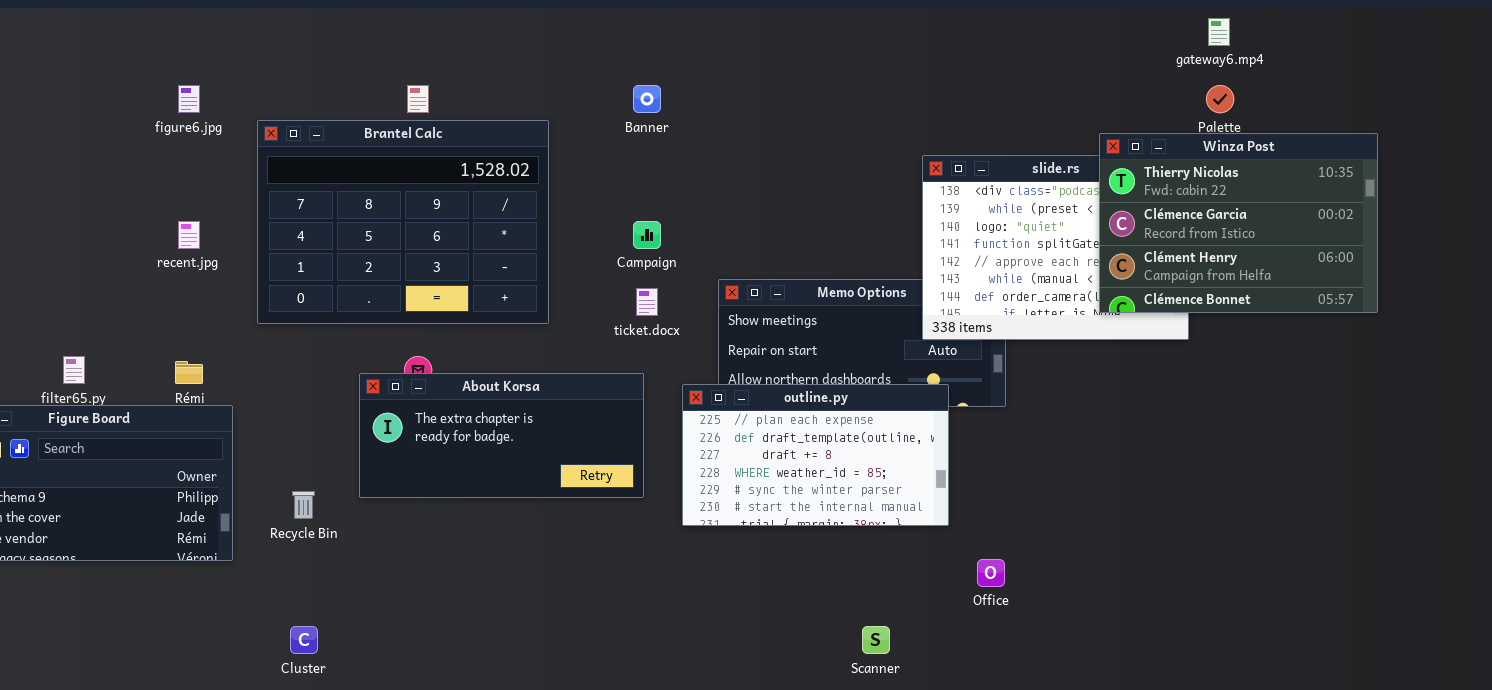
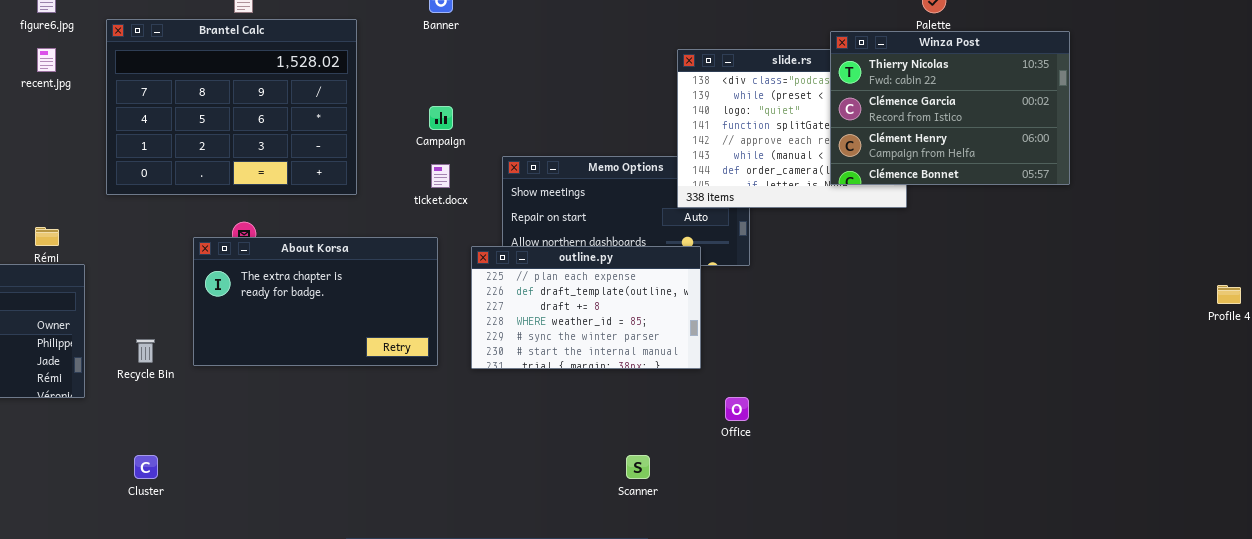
recent.jpg: [178,221,200,249] -> [37,48,56,72], moved
About Korsa: [359,373,644,498] -> [193,237,438,366], resized

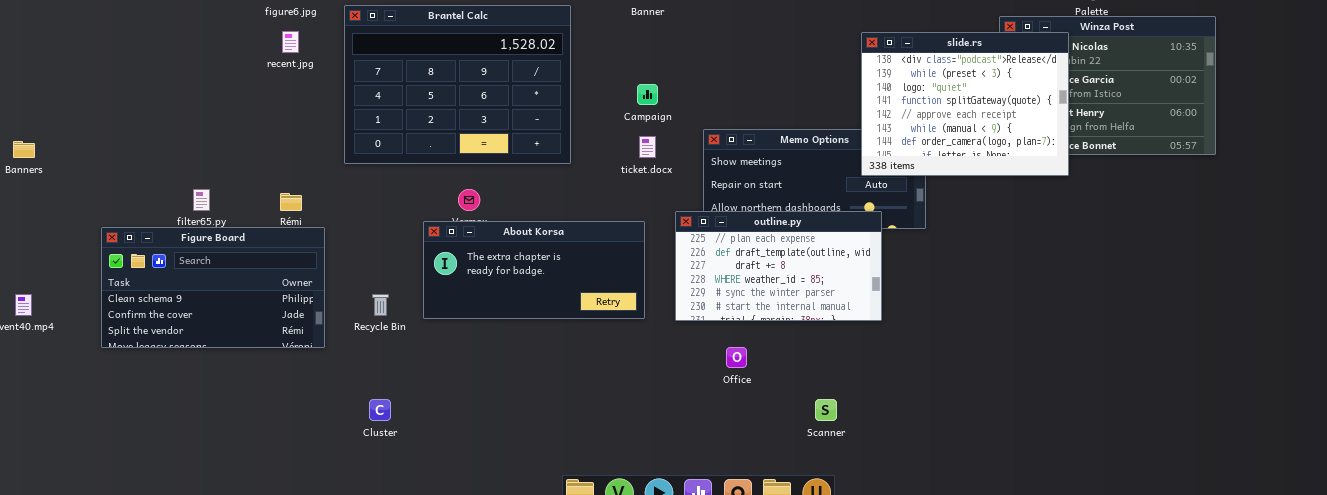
slide.rs: [677,49,907,208] -> [861,32,1069,176], raised
About Korsa: [193,237,438,366] -> [423,221,645,319], resized
Office: [725,397,749,421] -> [726,347,747,368], moved

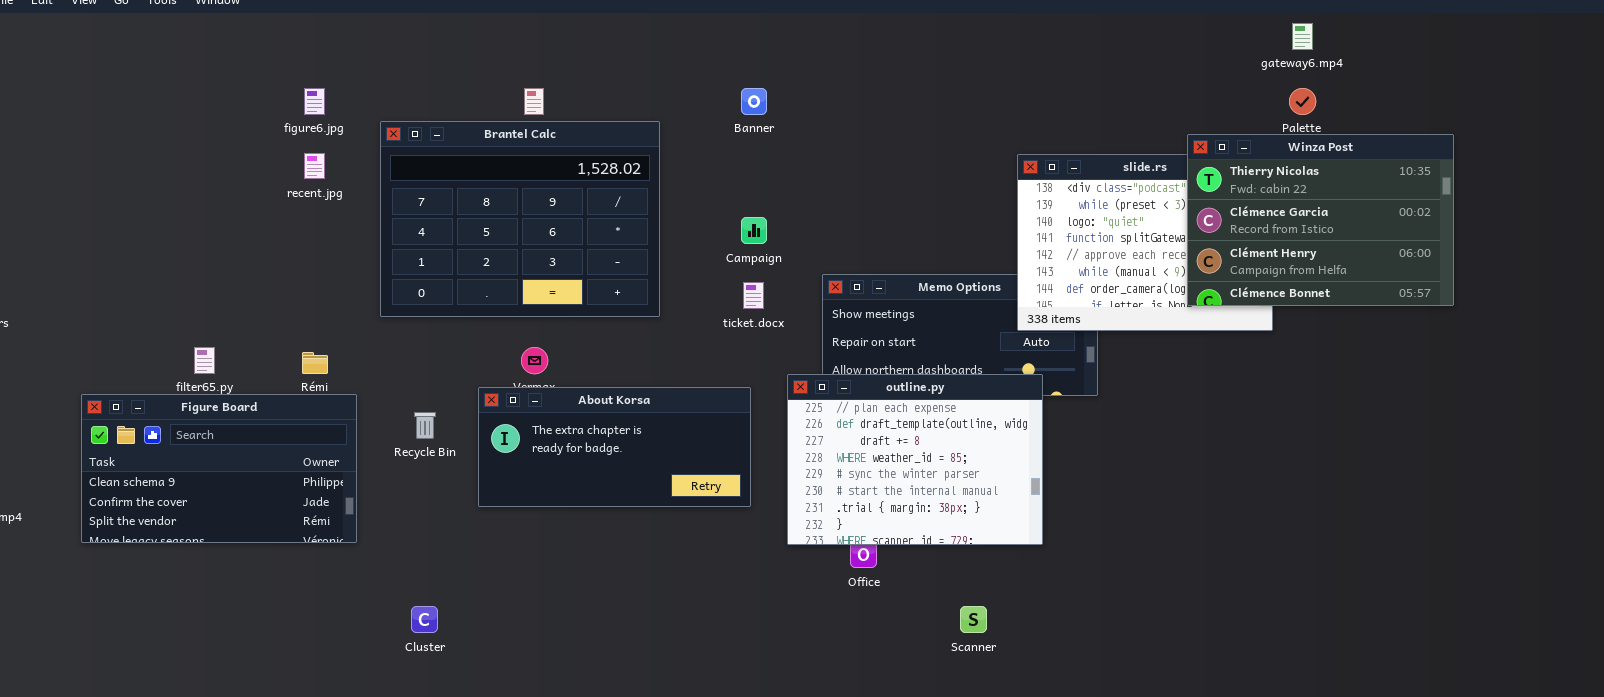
Winza Post: [999,16,1216,155] -> [1187,134,1454,306], raised
outline.py: [675,211,882,321] -> [787,374,1043,545], resized
Recycle Bin: [372,294,389,316] -> [414,412,436,439], moved

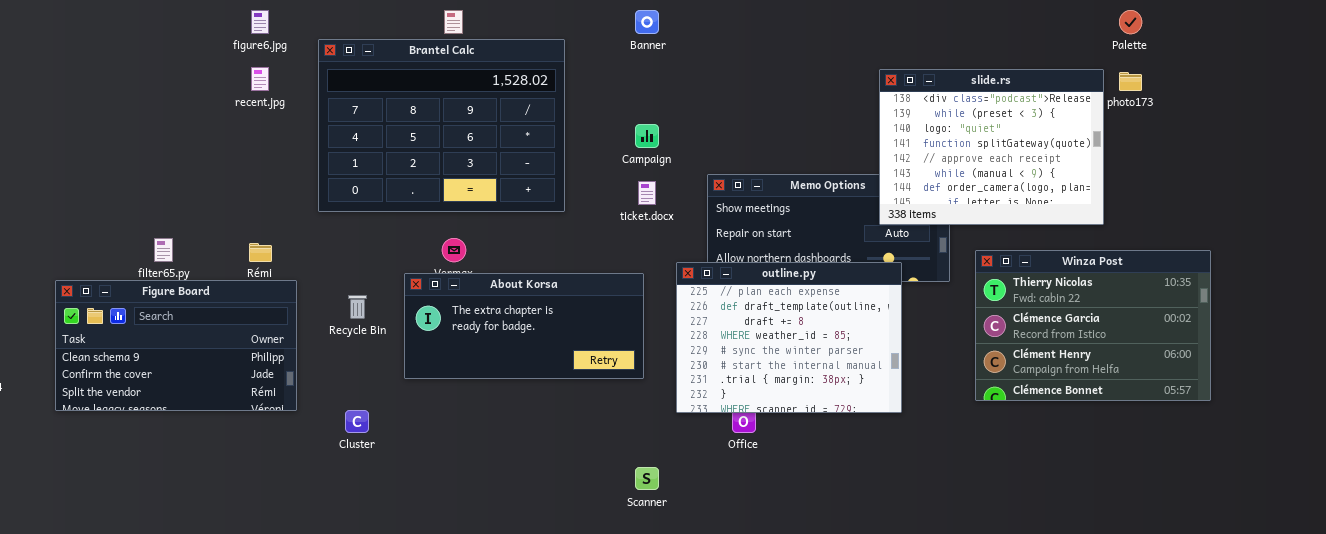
Winza Post: [1187,134,1454,306] -> [975,250,1211,401], moved
Cluster: [411,606,438,633] -> [345,410,369,433], moved
Scanner: [960,606,987,633] -> [635,467,659,490], moved

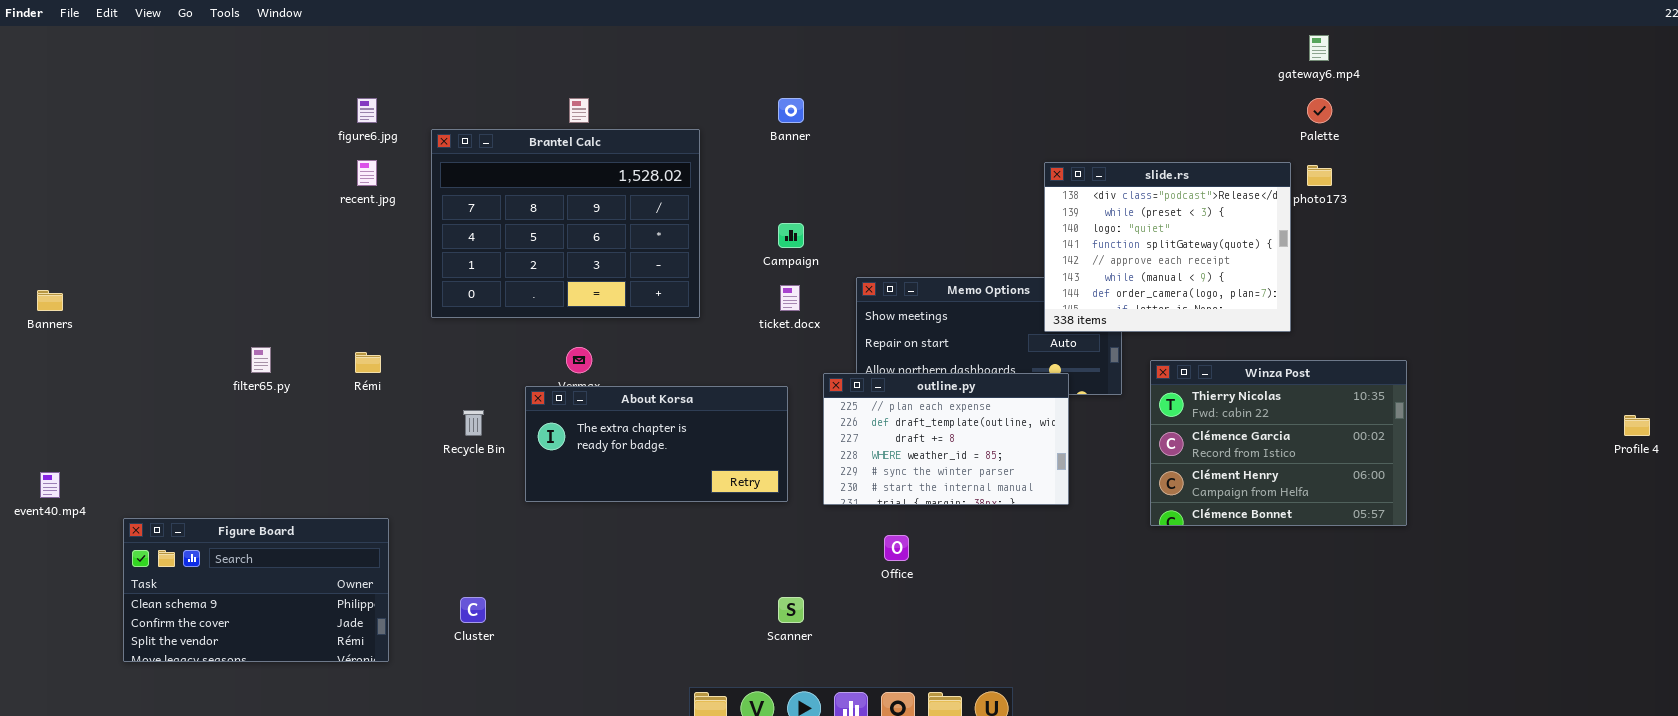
outline.py: [676,262,902,413] -> [823,373,1069,505], resized
Figure Board: [55,280,297,411] -> [123,518,389,662], moved
Cluster: [345,410,369,433] -> [460,597,486,623], moved

